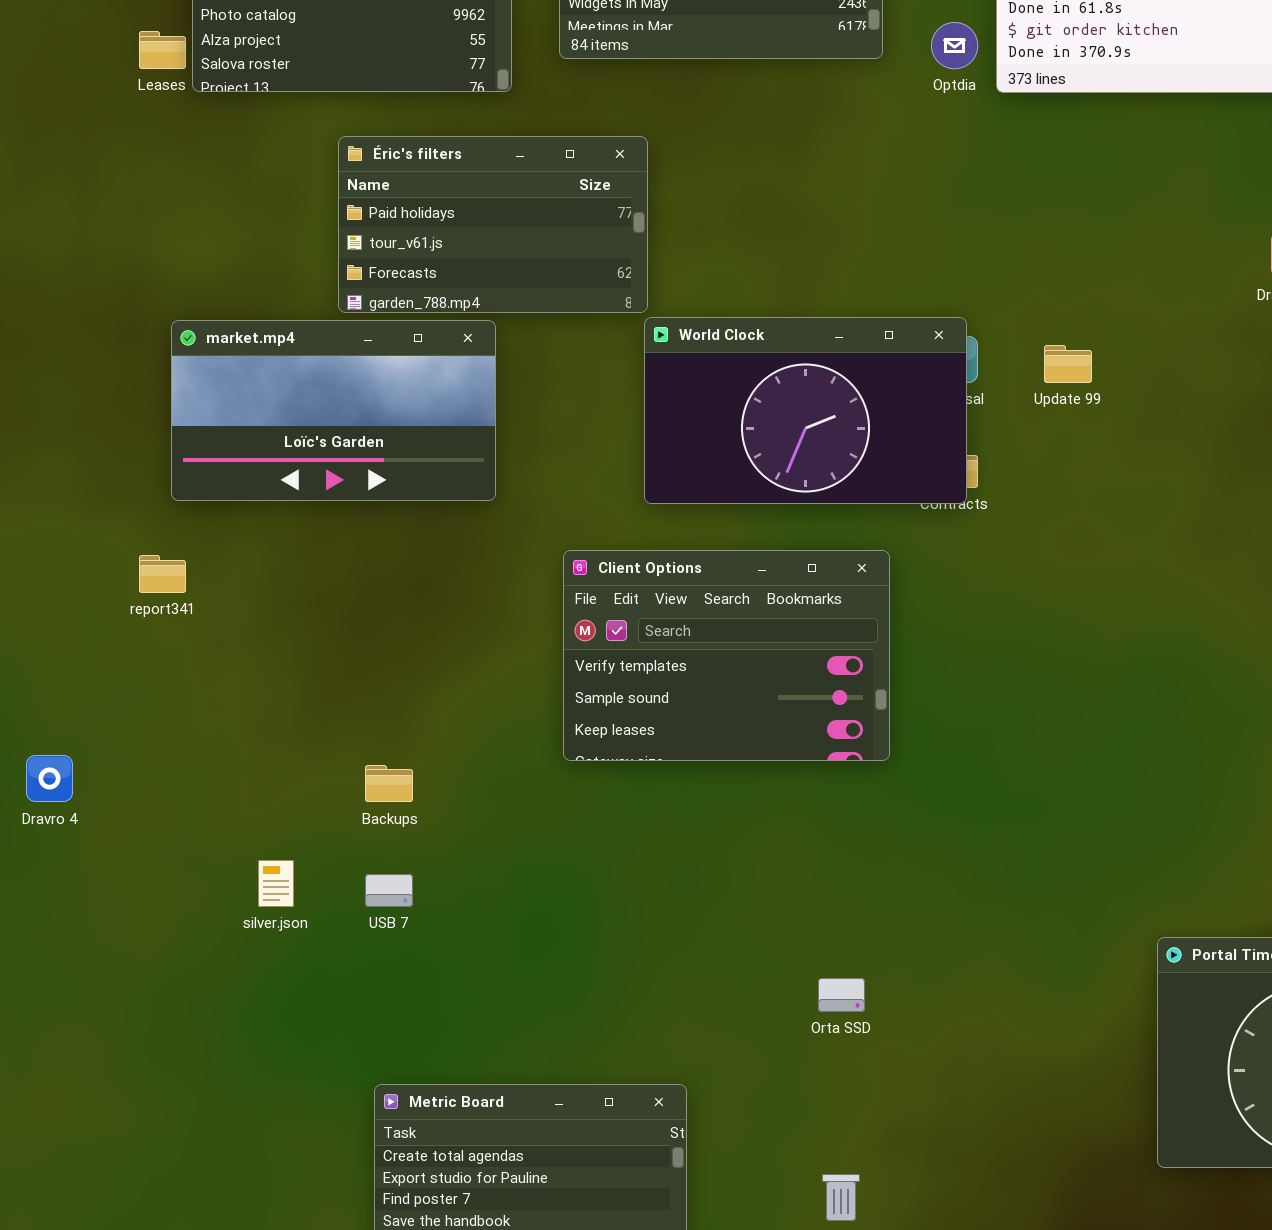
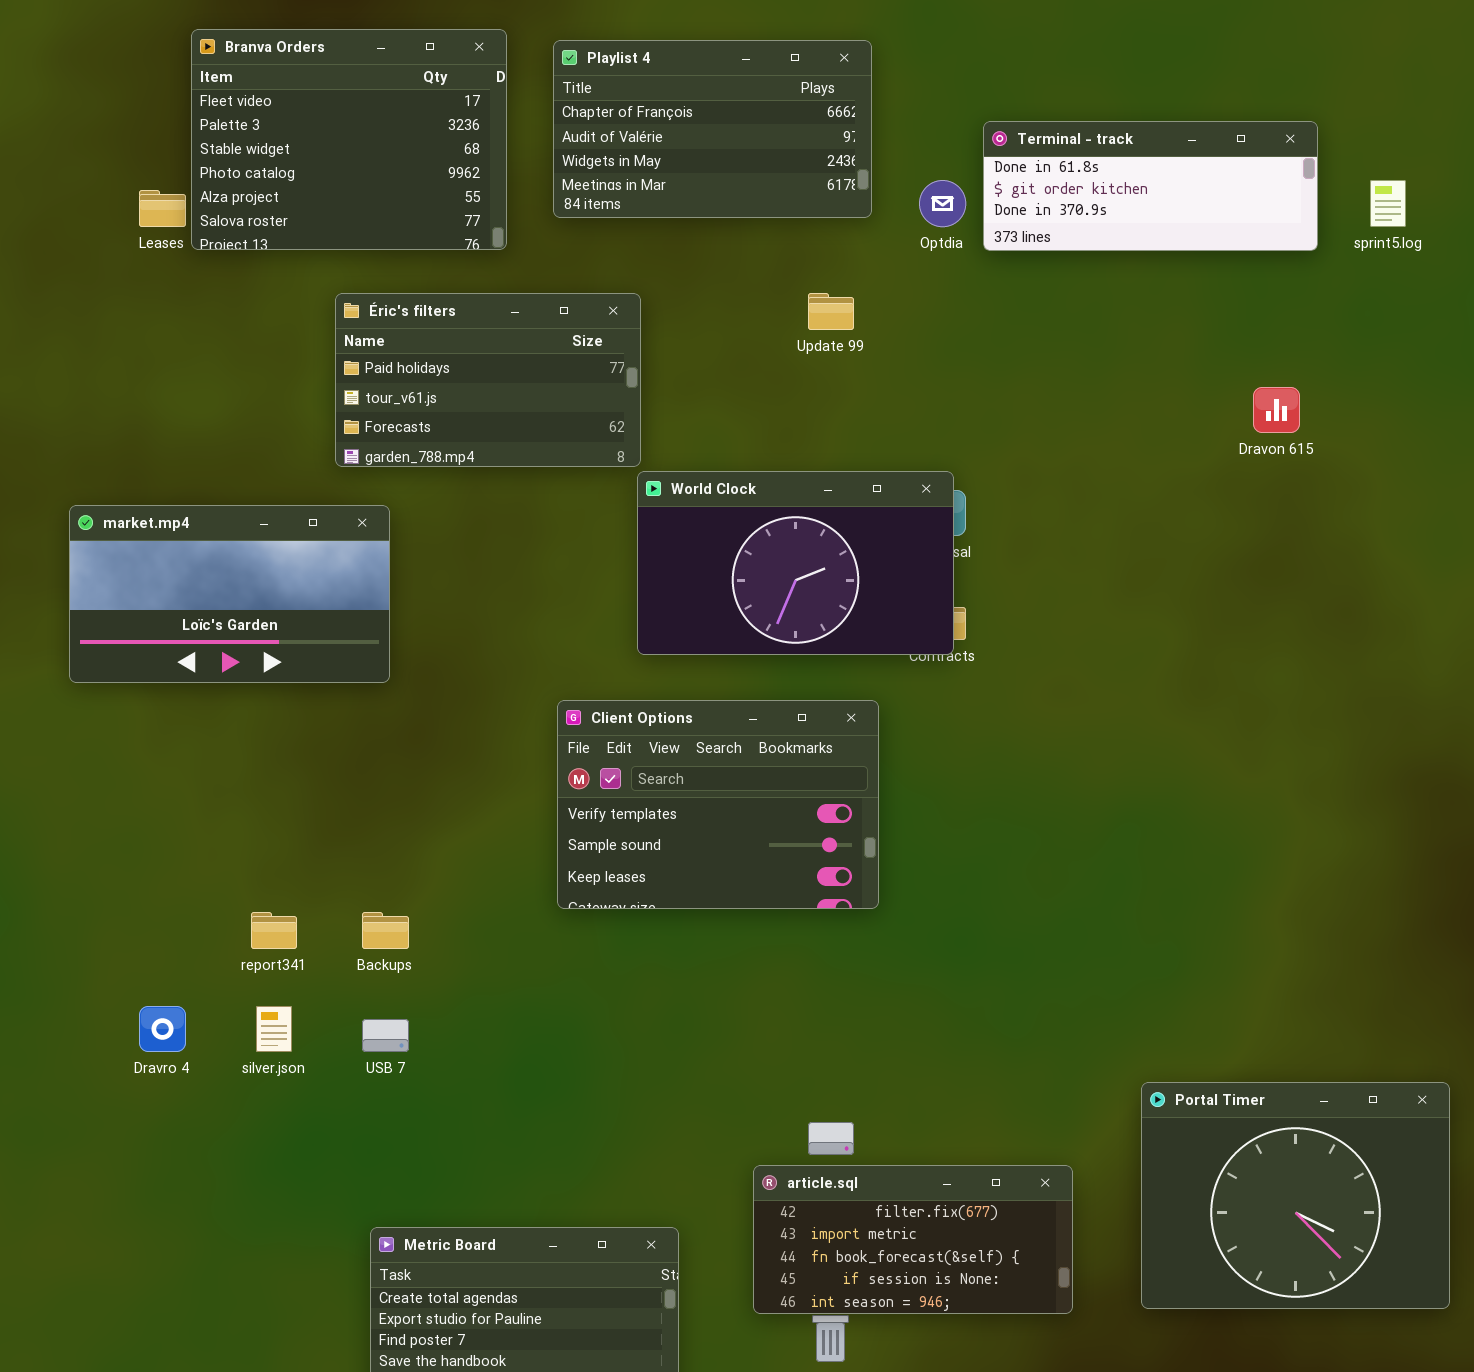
market.mp4: [171,320,496,501] -> [69,505,390,683], moved
Update 99: [1044,345,1092,383] -> [808,293,854,330], moved
report341: [139,555,186,593] -> [251,912,297,949], moved
Dravro 4: [26,755,73,802] -> [139,1006,186,1052], moved
article.sql: none -> [753,1165,1073,1314], opened

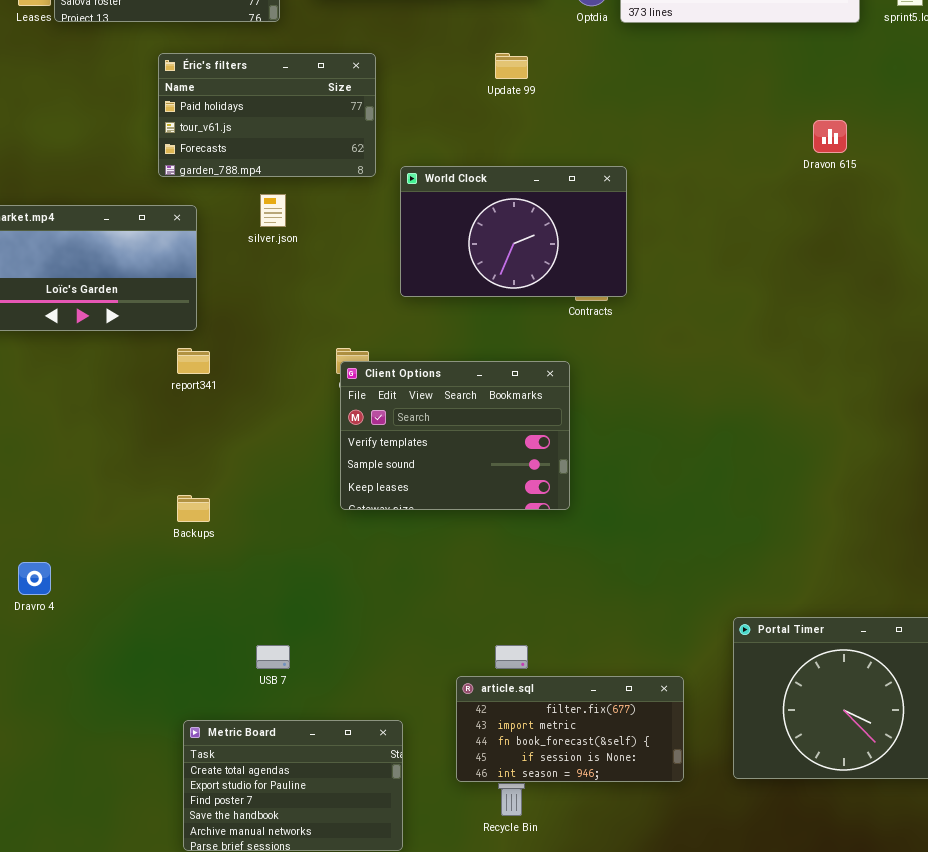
World Clock: [637,471,954,655] -> [400,166,627,297], moved
Client Options: [557,700,879,909] -> [340,361,570,510], moved
report341: [251,912,297,949] -> [177,348,210,374], moved
silver.json: [256,1006,292,1052] -> [260,194,286,227], moved
USB 7: [362,1019,409,1052] -> [256,645,290,669], moved

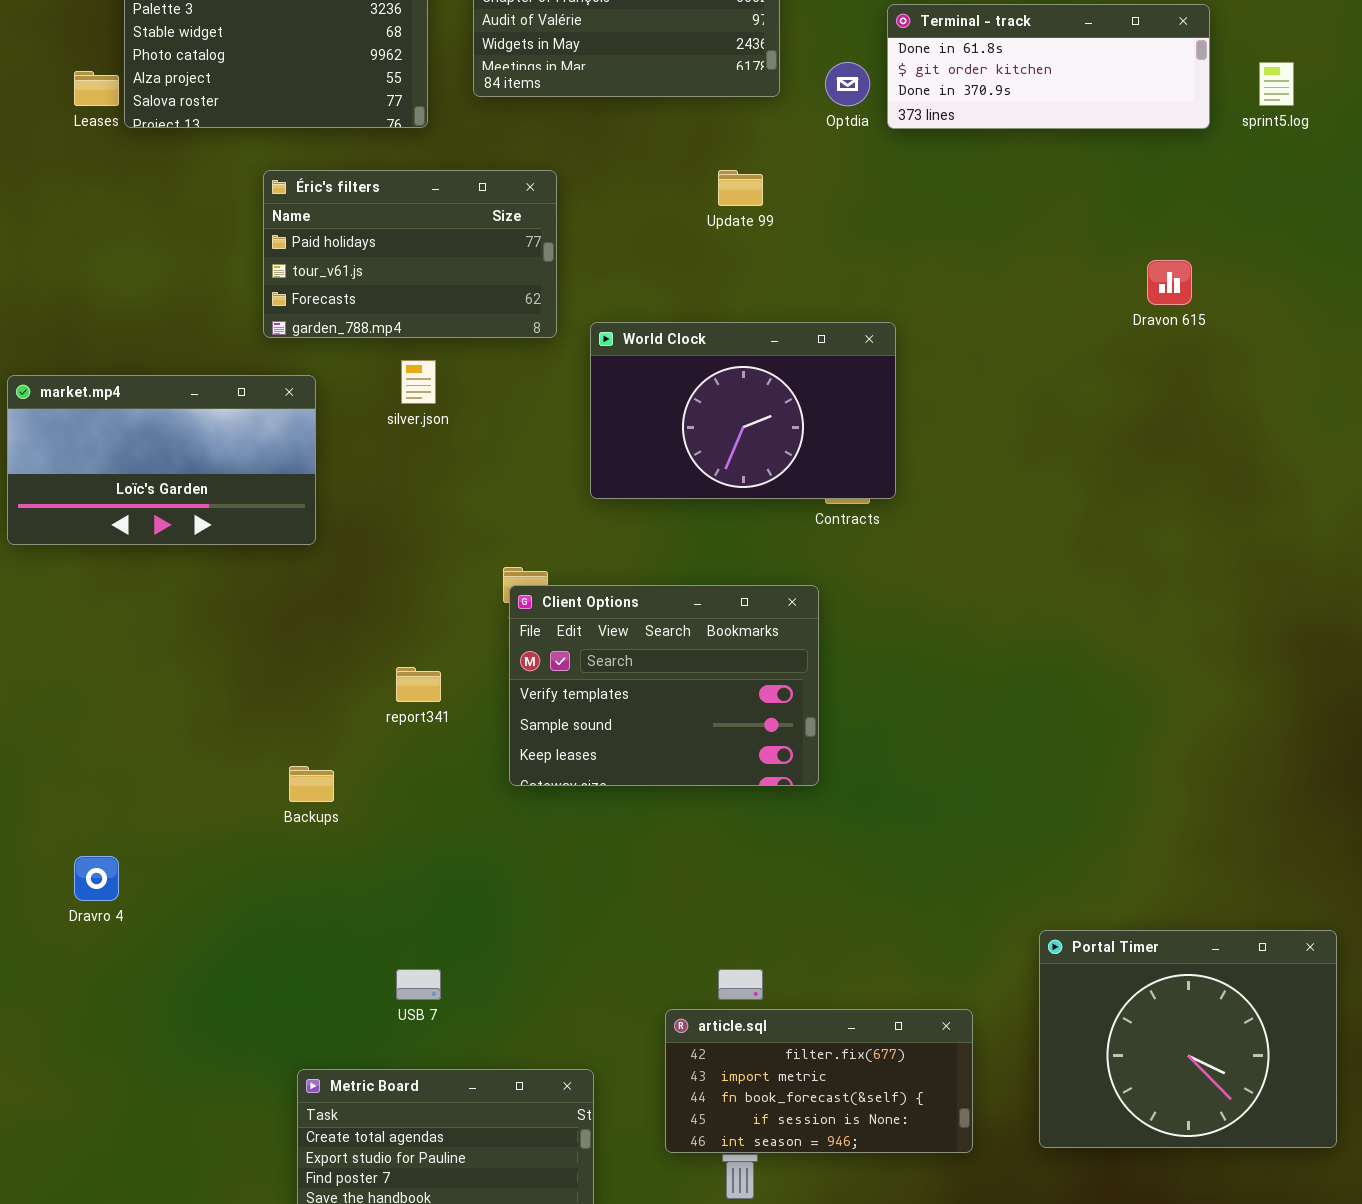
report341: [177,348,210,374] -> [396,667,441,702], moved

